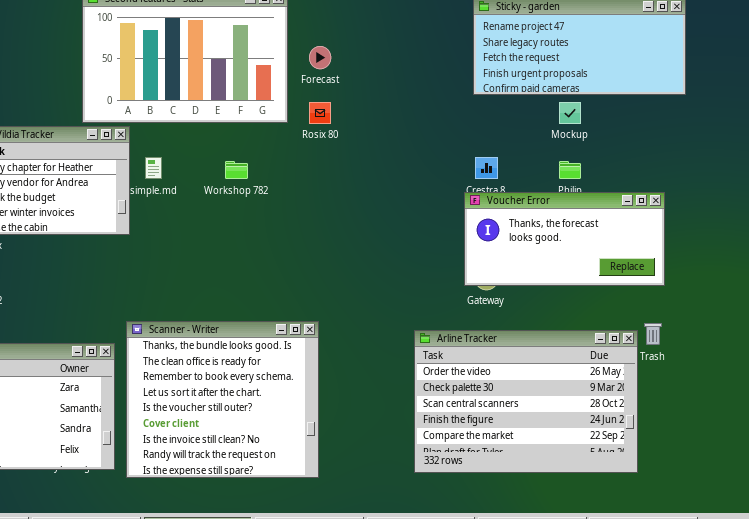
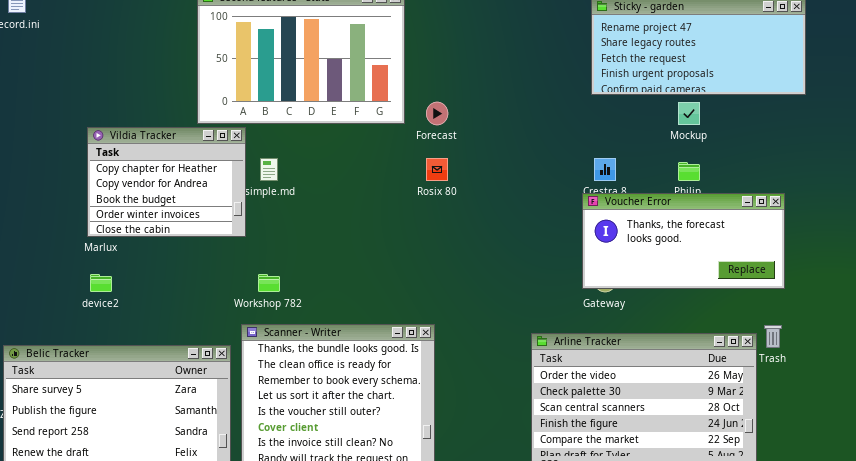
Forecast: [309,46,331,69] -> [426,102,448,125], moved
Rosix 80: [309,102,331,124] -> [426,158,448,181], moved
Workshop 782: [225,161,248,179] -> [258,274,280,292], moved

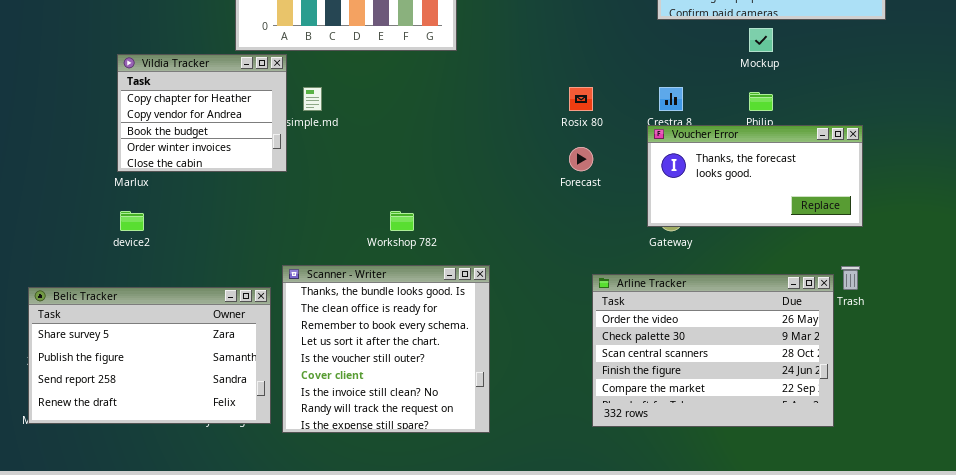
Forecast: [426,102,448,125] -> [569,147,593,171], moved
Rosix 80: [426,158,448,181] -> [569,87,593,111], moved
Workshop 782: [258,274,280,292] -> [390,211,414,231], moved

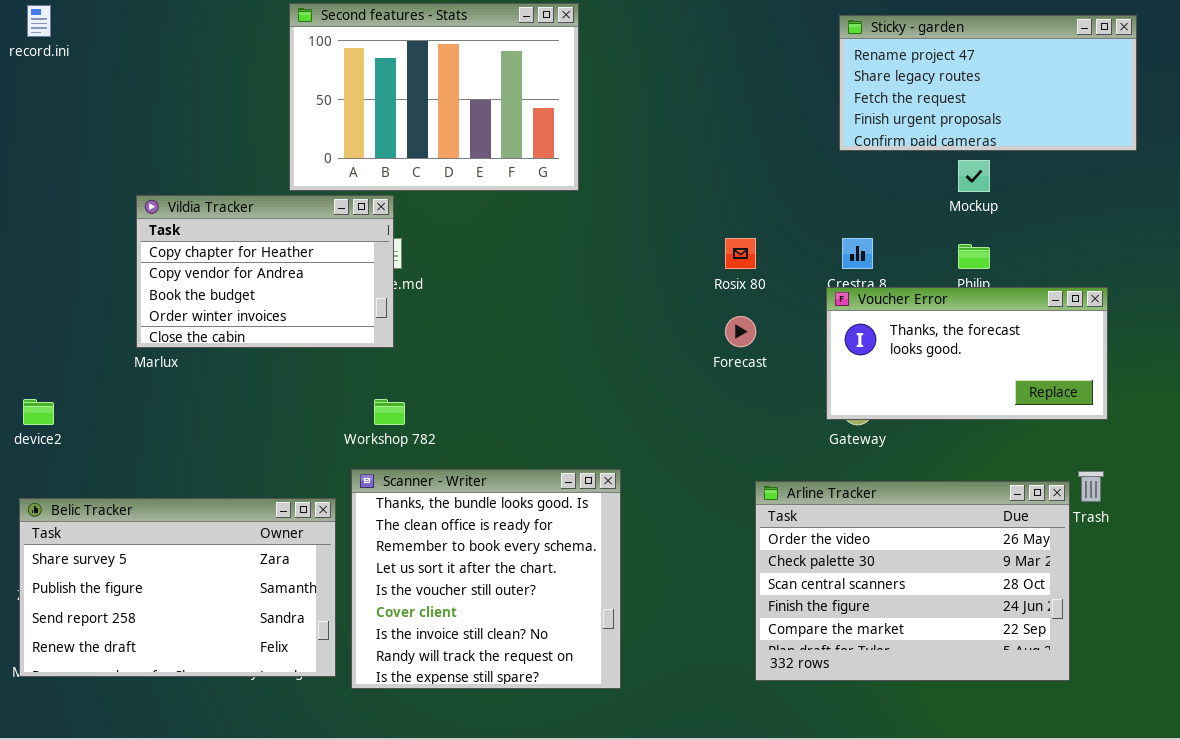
Vildia Tracker: [117,54,287,172] -> [136,195,394,348], resized
device2: [120,211,144,231] -> [23,399,54,425], moved
Workshop 782: [390,211,414,231] -> [374,399,405,425], moved

